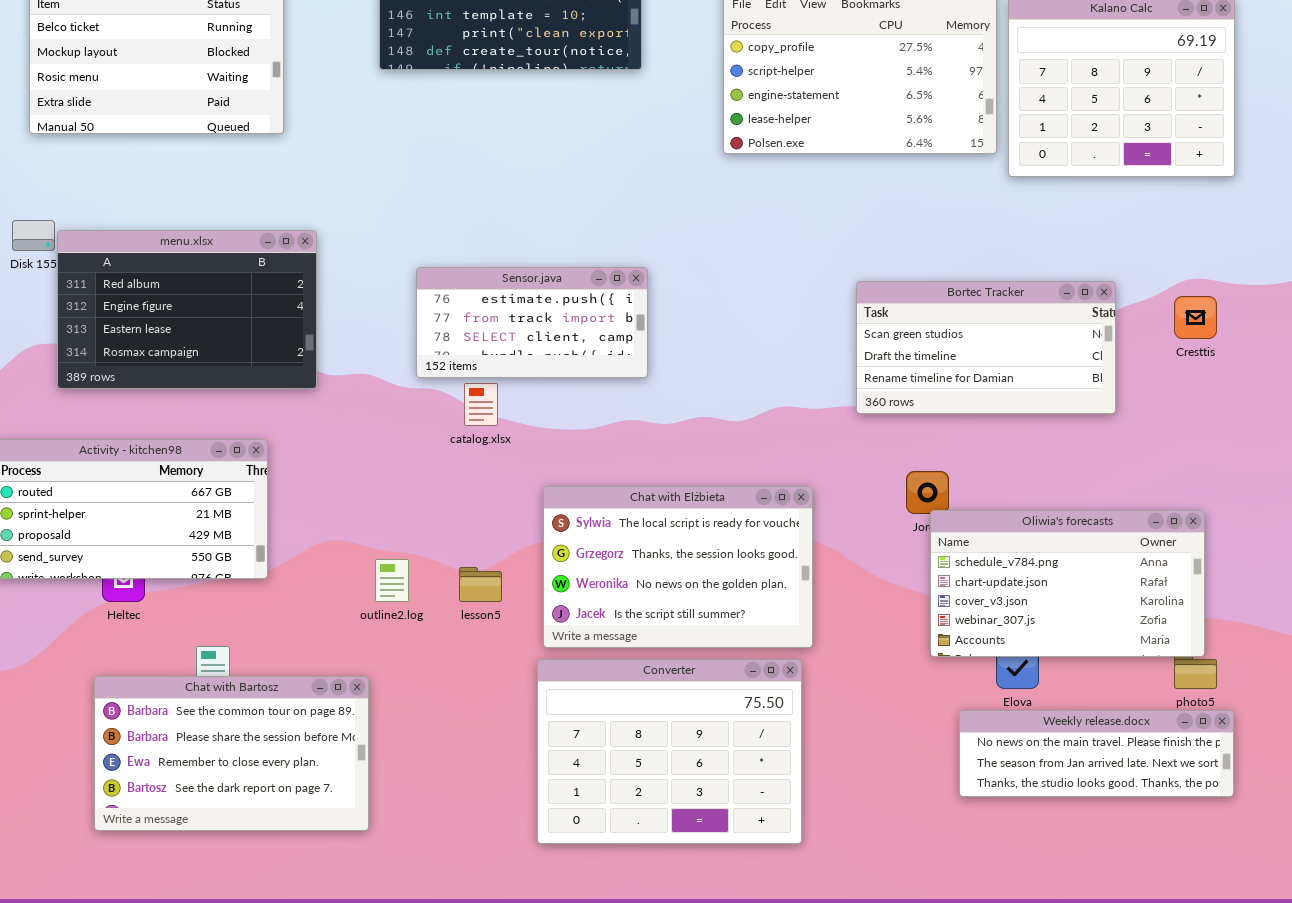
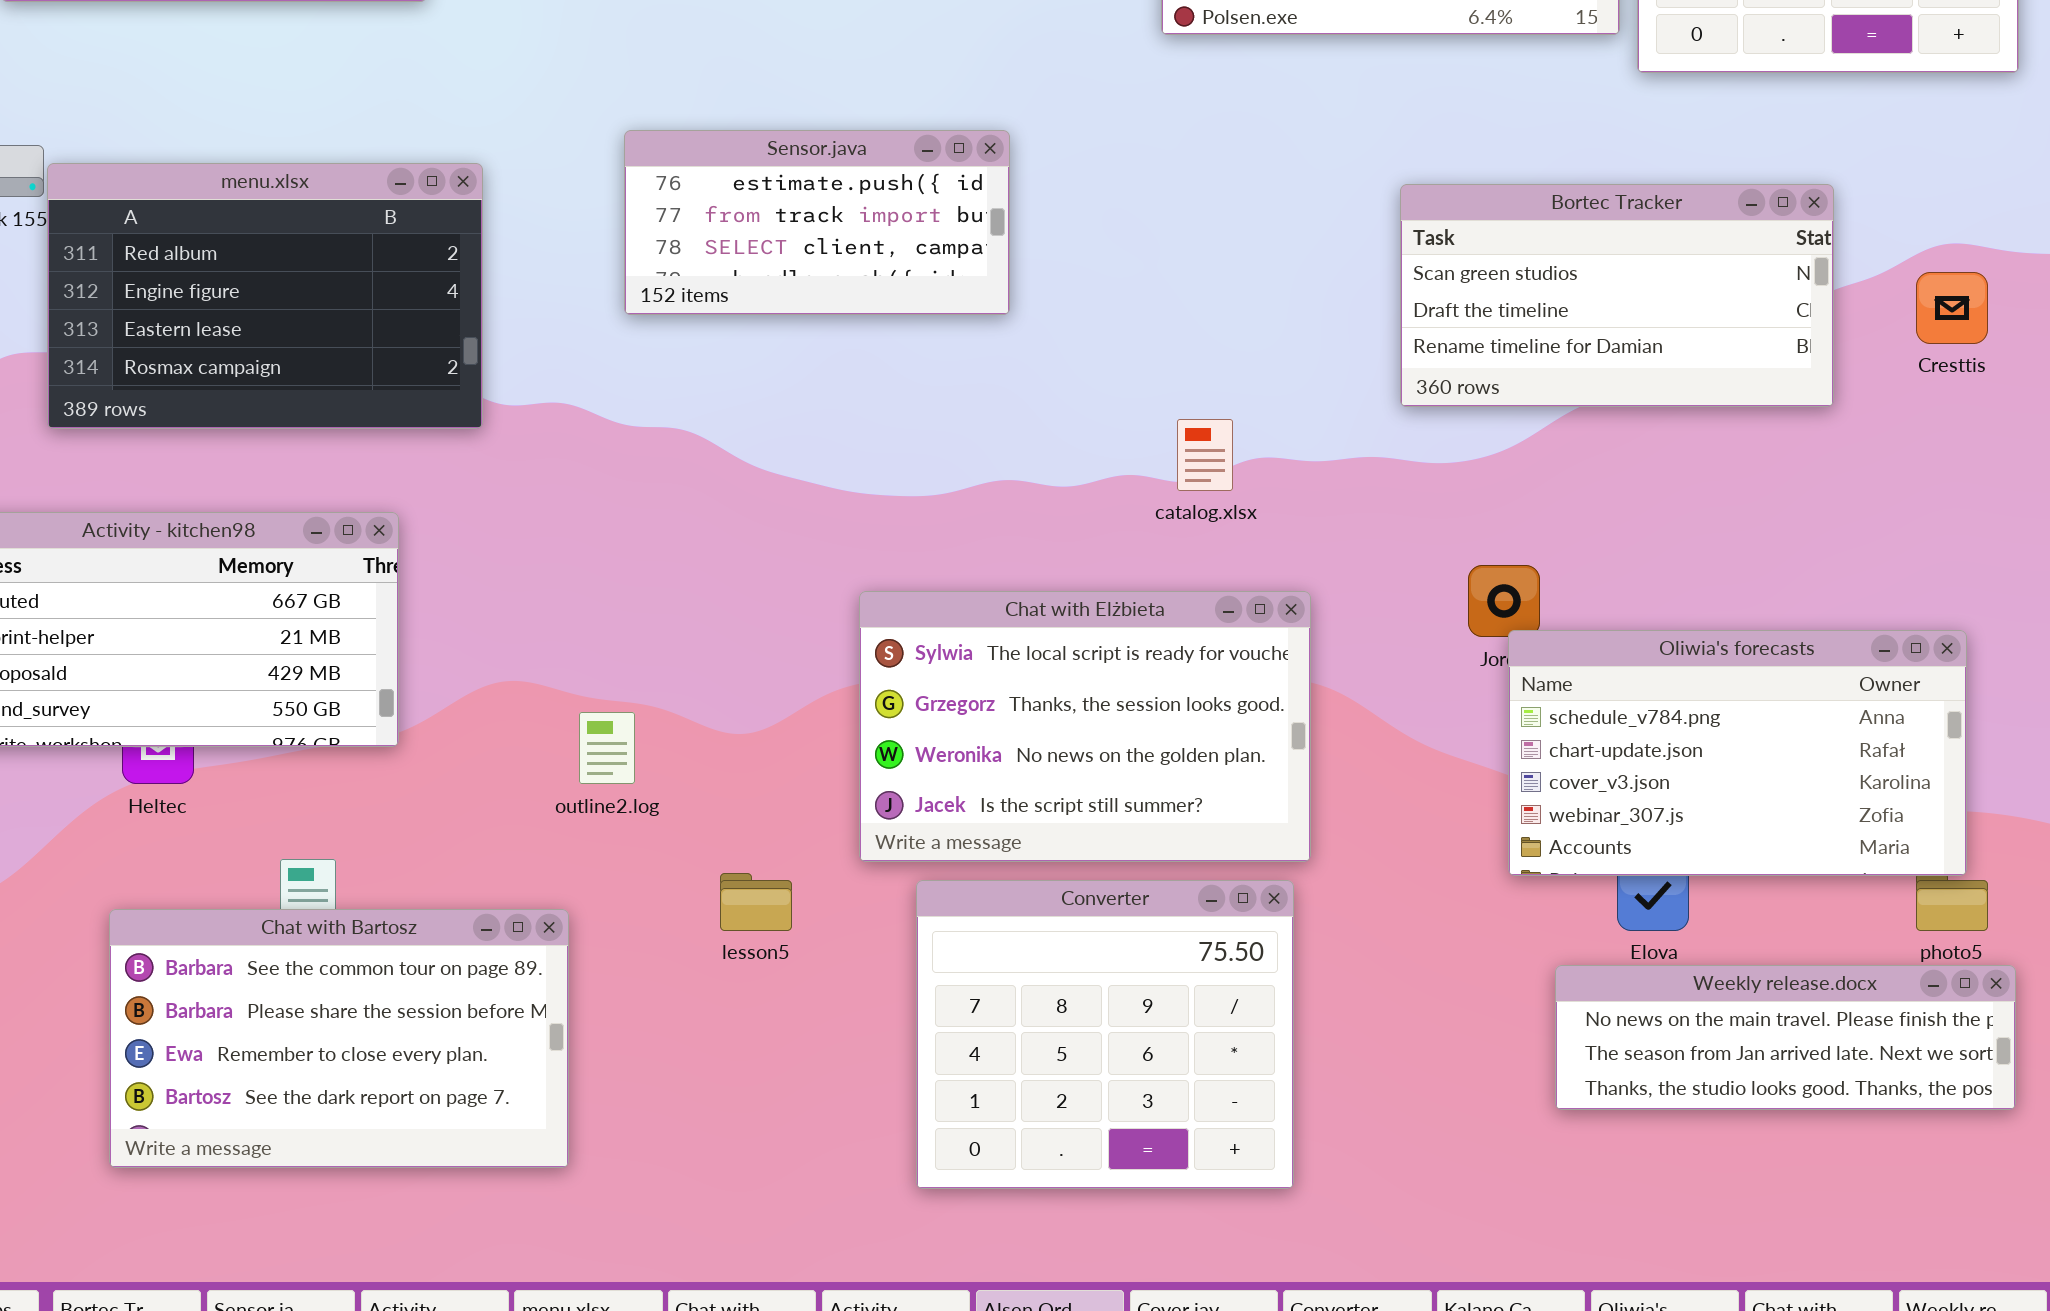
Sensor.java: [416,267,648,378] -> [624,130,1010,315], moved
Bortec Tracker: [856,281,1116,414] -> [1400,184,1834,407], moved
catalog.xlsx: [464,383,498,426] -> [1177,419,1233,491], moved
lesson5: [459,567,502,602] -> [720,873,792,931], moved
Converter: [537,659,802,844] -> [916,880,1294,1189], resized

